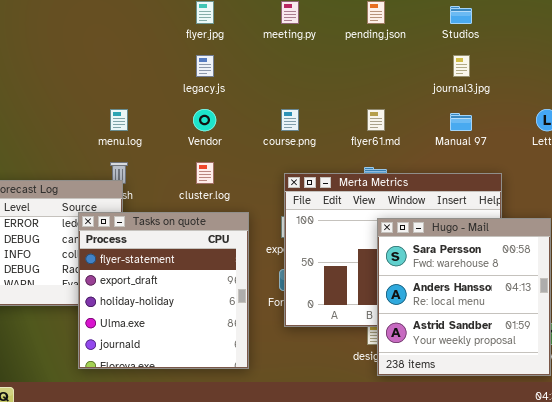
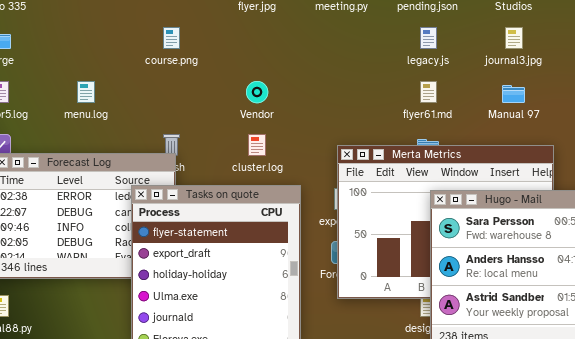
legacy.js: [196,55,214,77] -> [420,27,437,49], moved
menu.log: [110,109,128,131] -> [77,81,95,103], moved
course.png: [281,109,299,131] -> [163,27,180,49], moved

